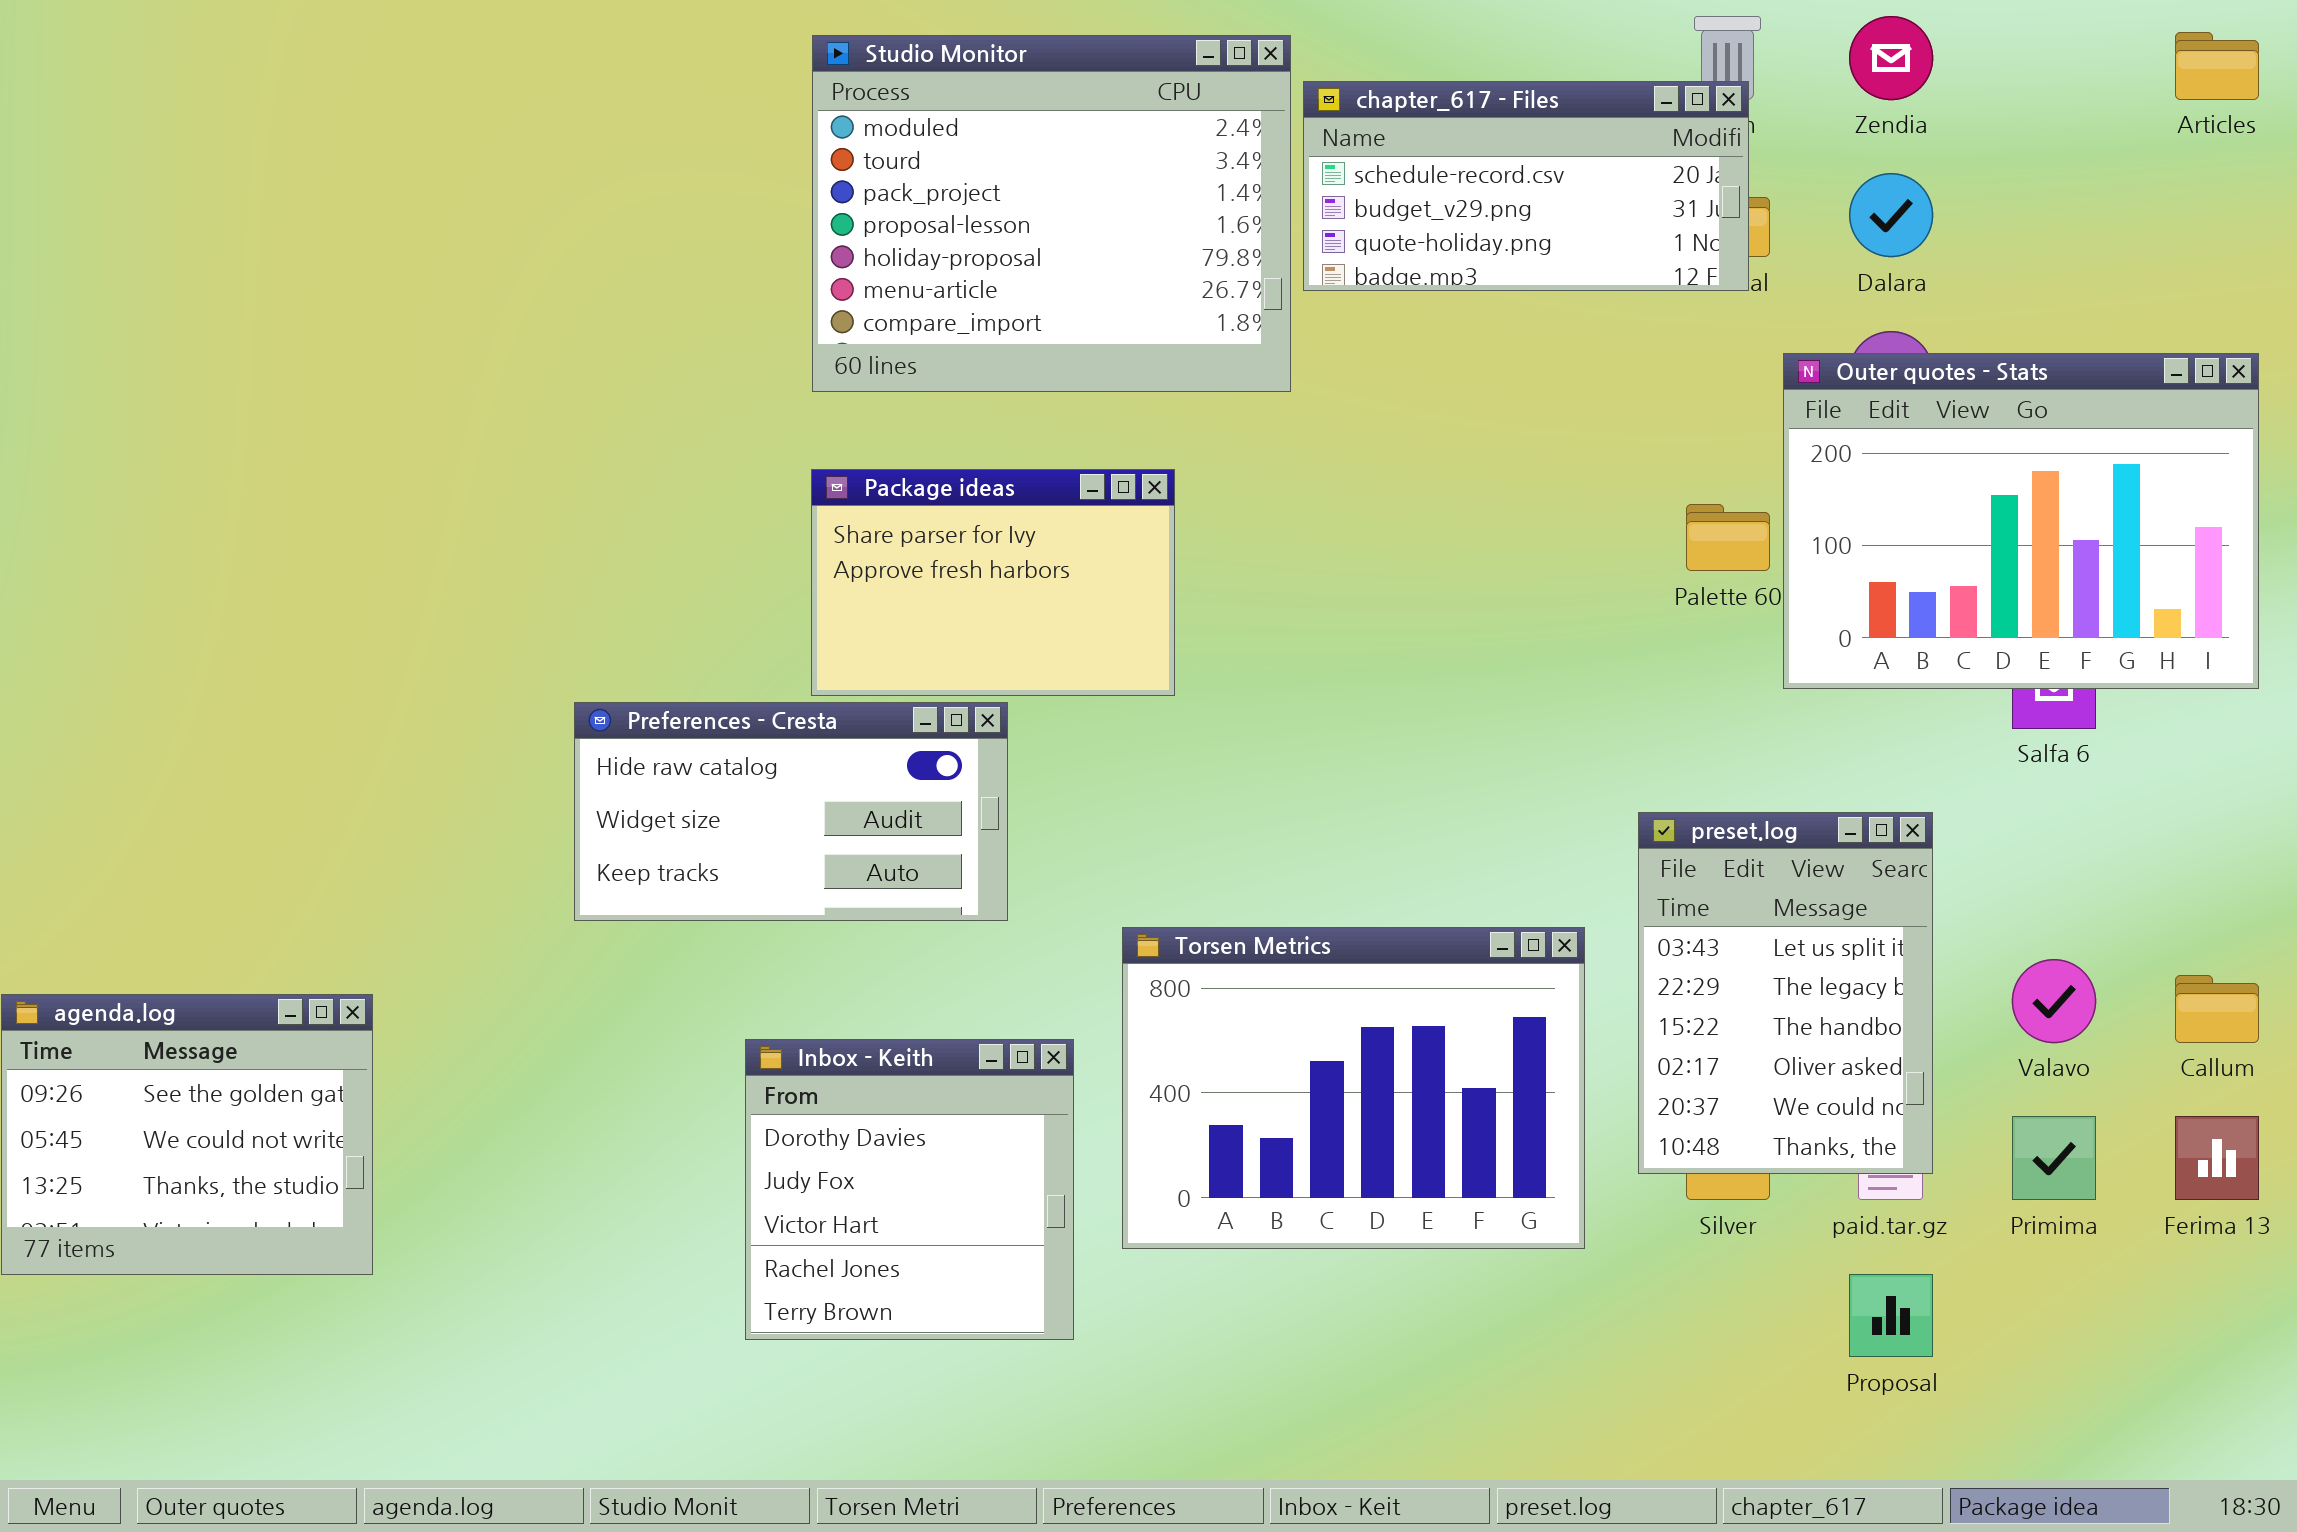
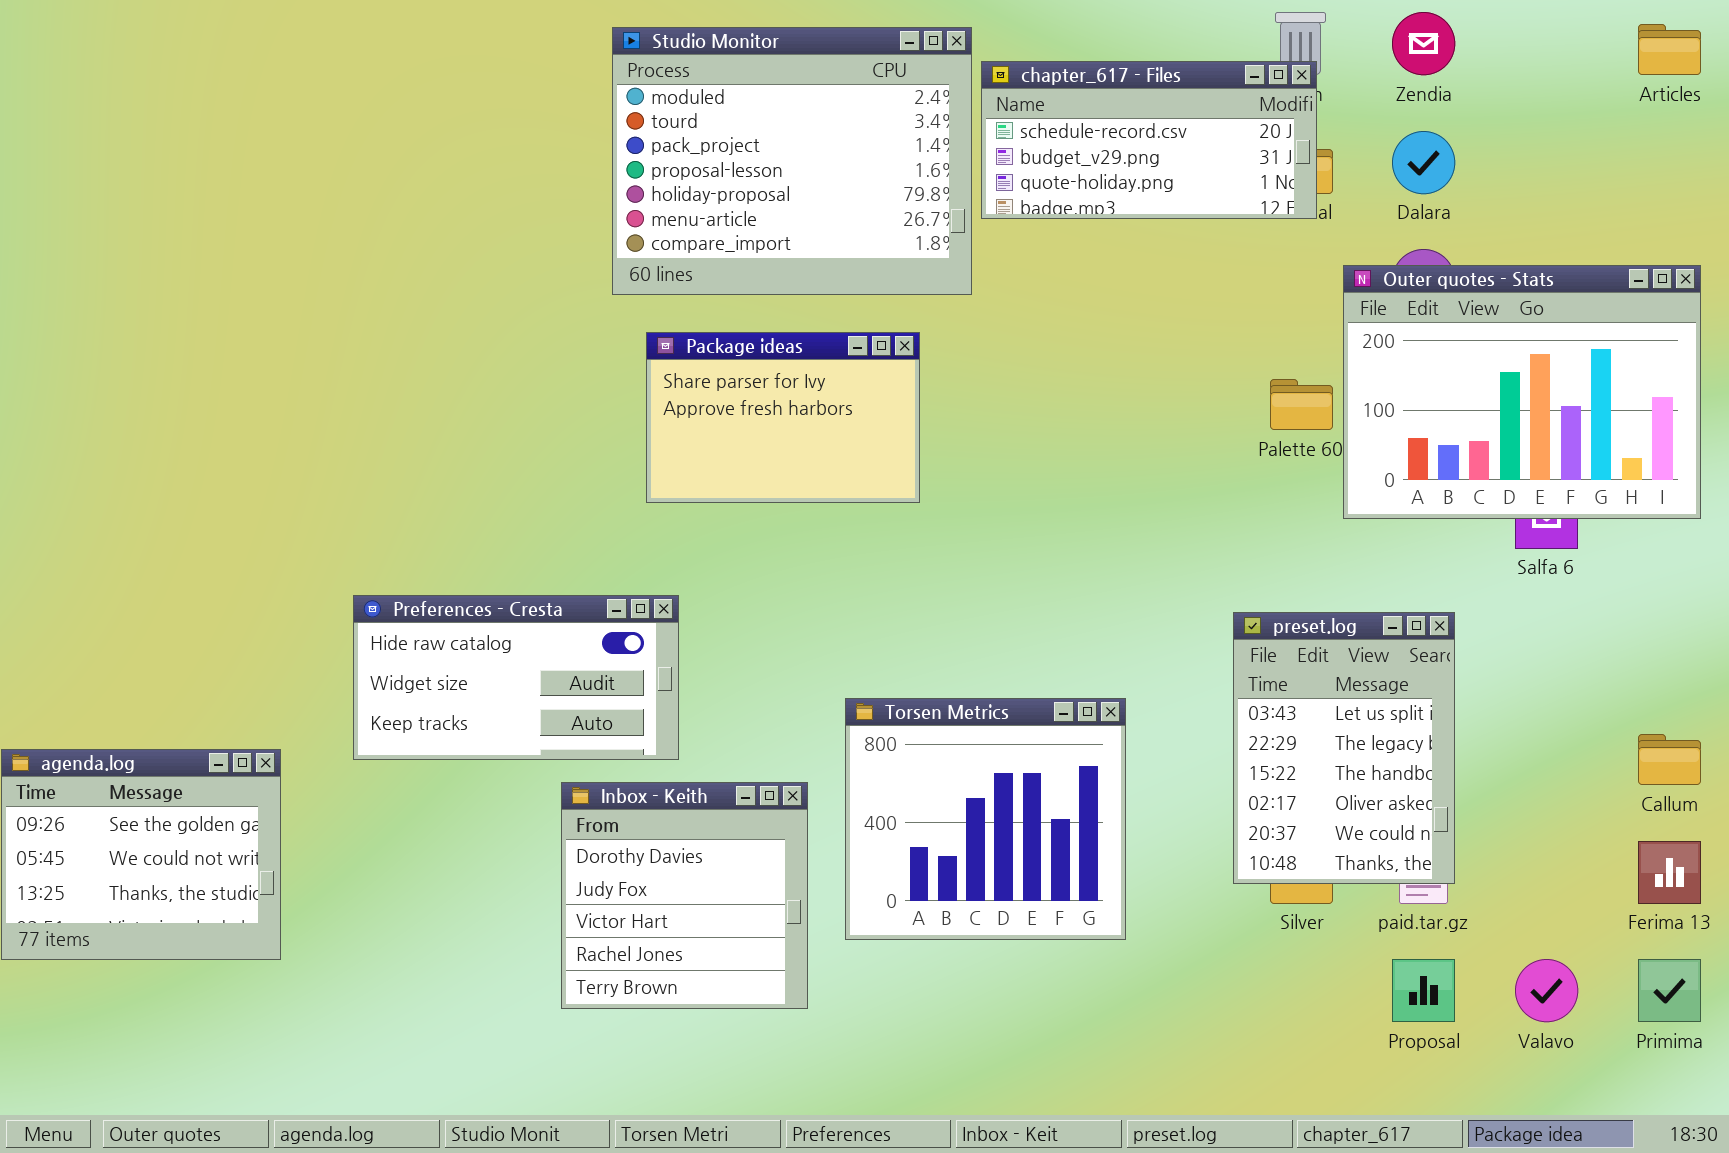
Package ideas: [811,469,1175,696] -> [646,332,920,503], moved
Preferences - Cresta: [574,702,1008,921] -> [353,595,679,760], moved
Torsen Metrics: [1122,927,1585,1249] -> [845,698,1126,940], resized
Valavo: [2012,959,2096,1043] -> [1515,959,1578,1022], moved
Primima: [2012,1116,2096,1200] -> [1638,959,1701,1022], moved

